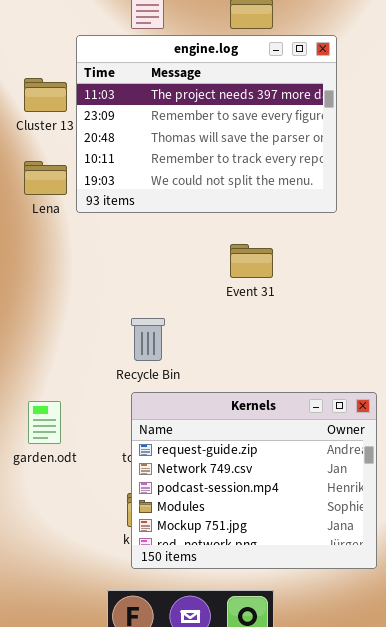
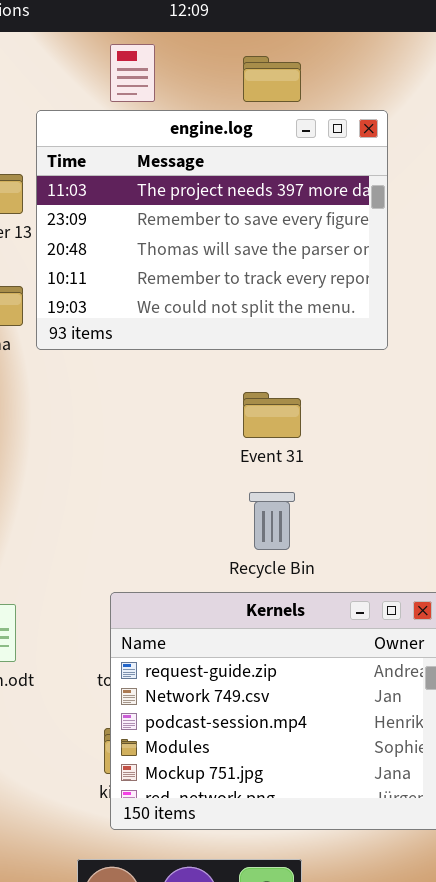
Recycle Bin: [131,318,165,361] -> [249,492,295,550], moved

